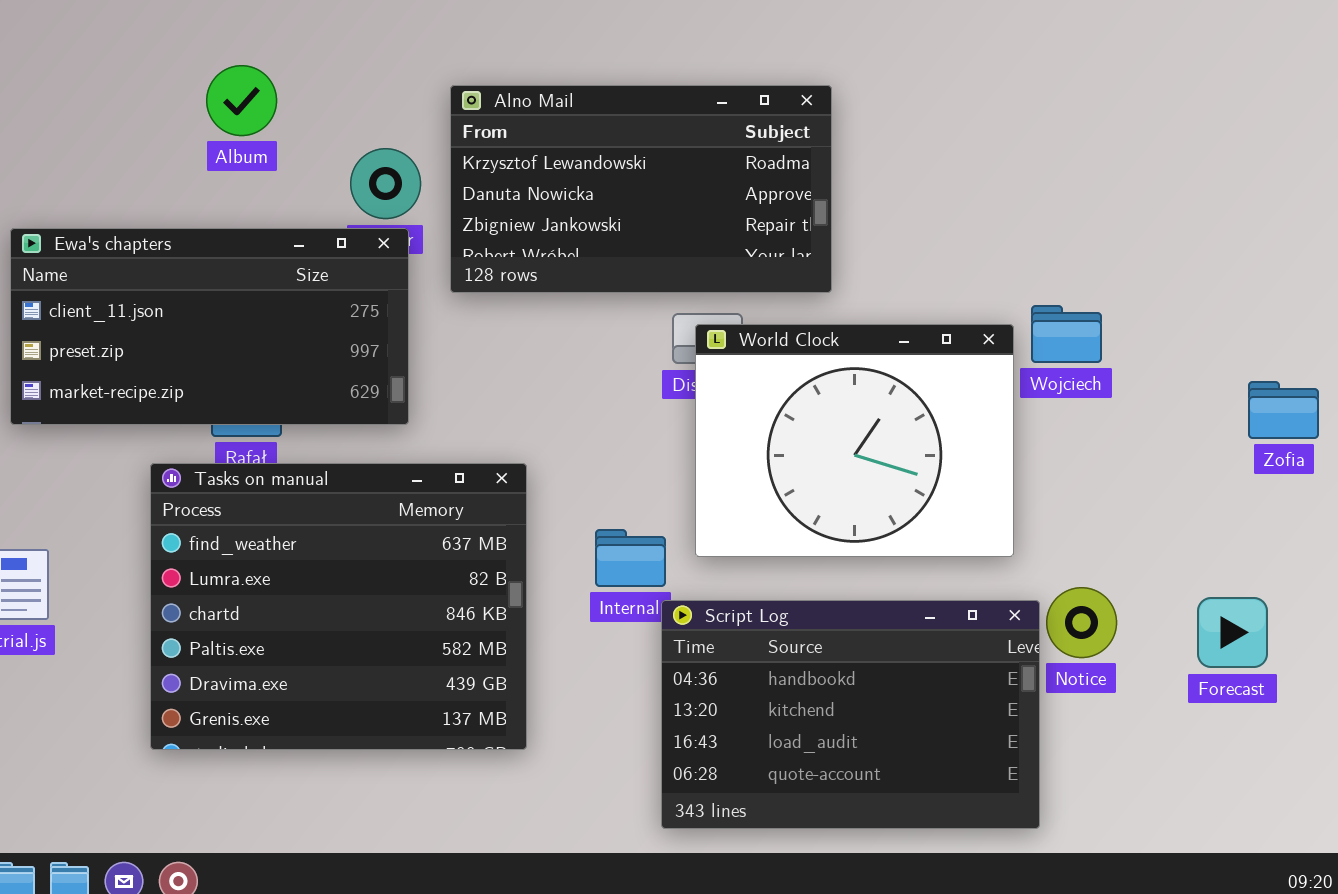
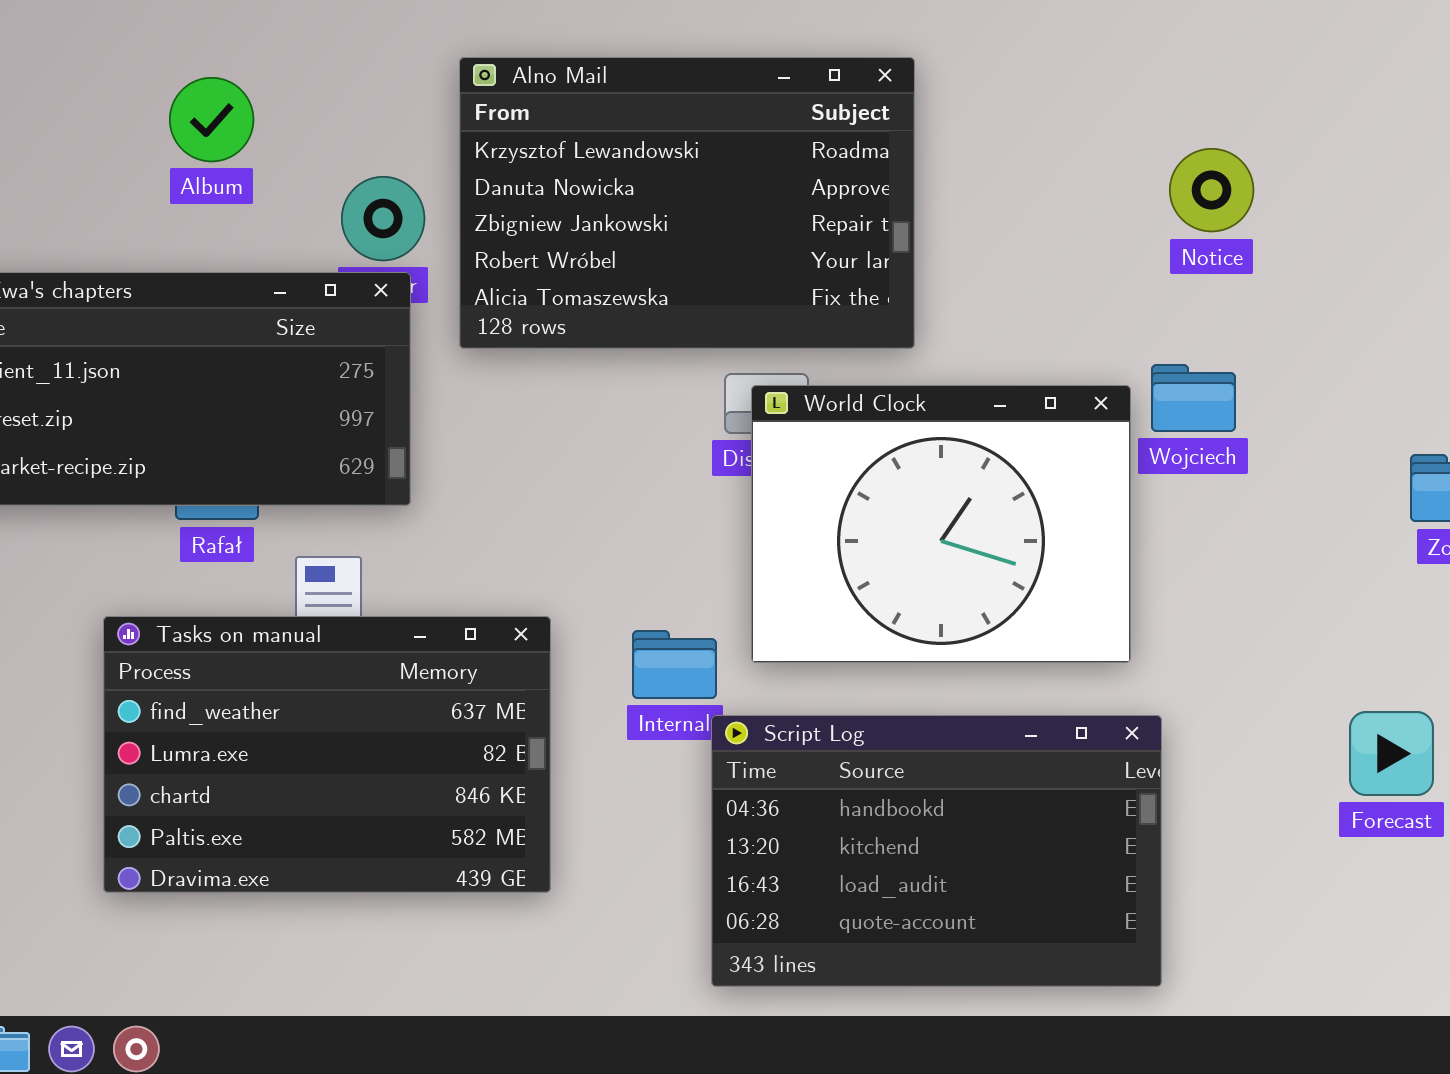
Alno Mail: [450,85,832,293] -> [459,57,915,349], resized
Tasks on manual: [150,463,527,750] -> [103,616,551,893], resized
Notice: [1046,587,1117,658] -> [1169,148,1254,232], moved

